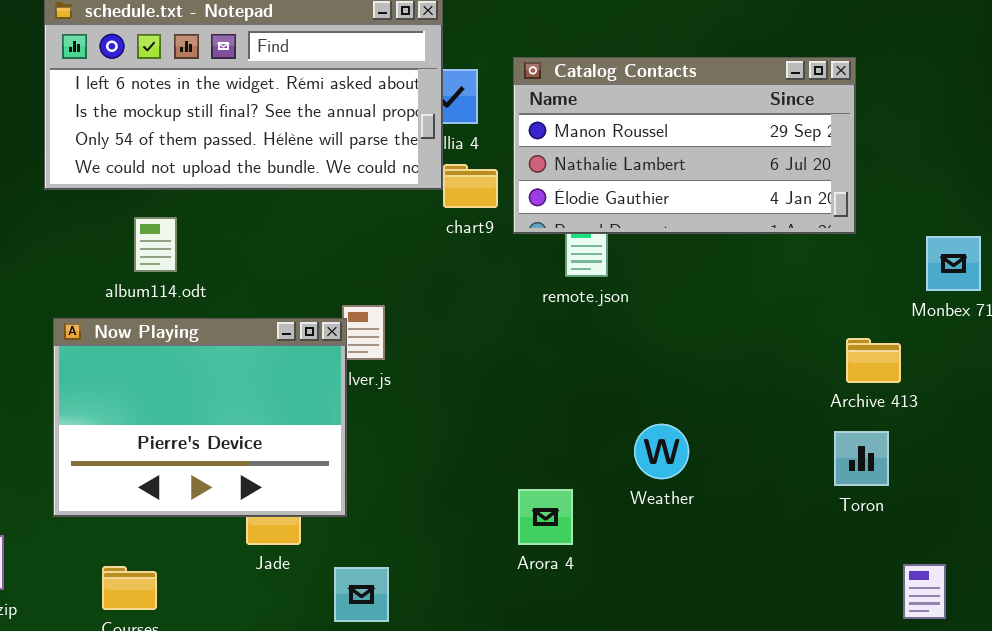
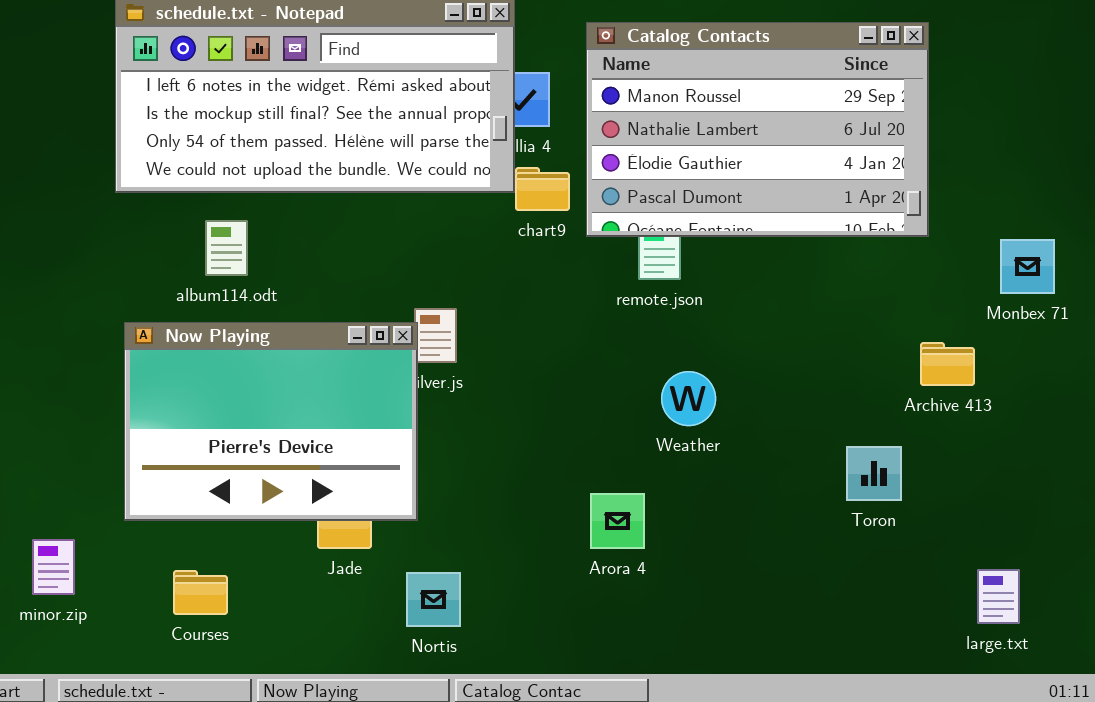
Catalog Contacts: [513,57,856,234] -> [586,22,929,237], resized
Weather: [634,424,689,479] -> [661,371,716,426], moved
Toron: [834,431,889,486] -> [846,446,902,501], moved

